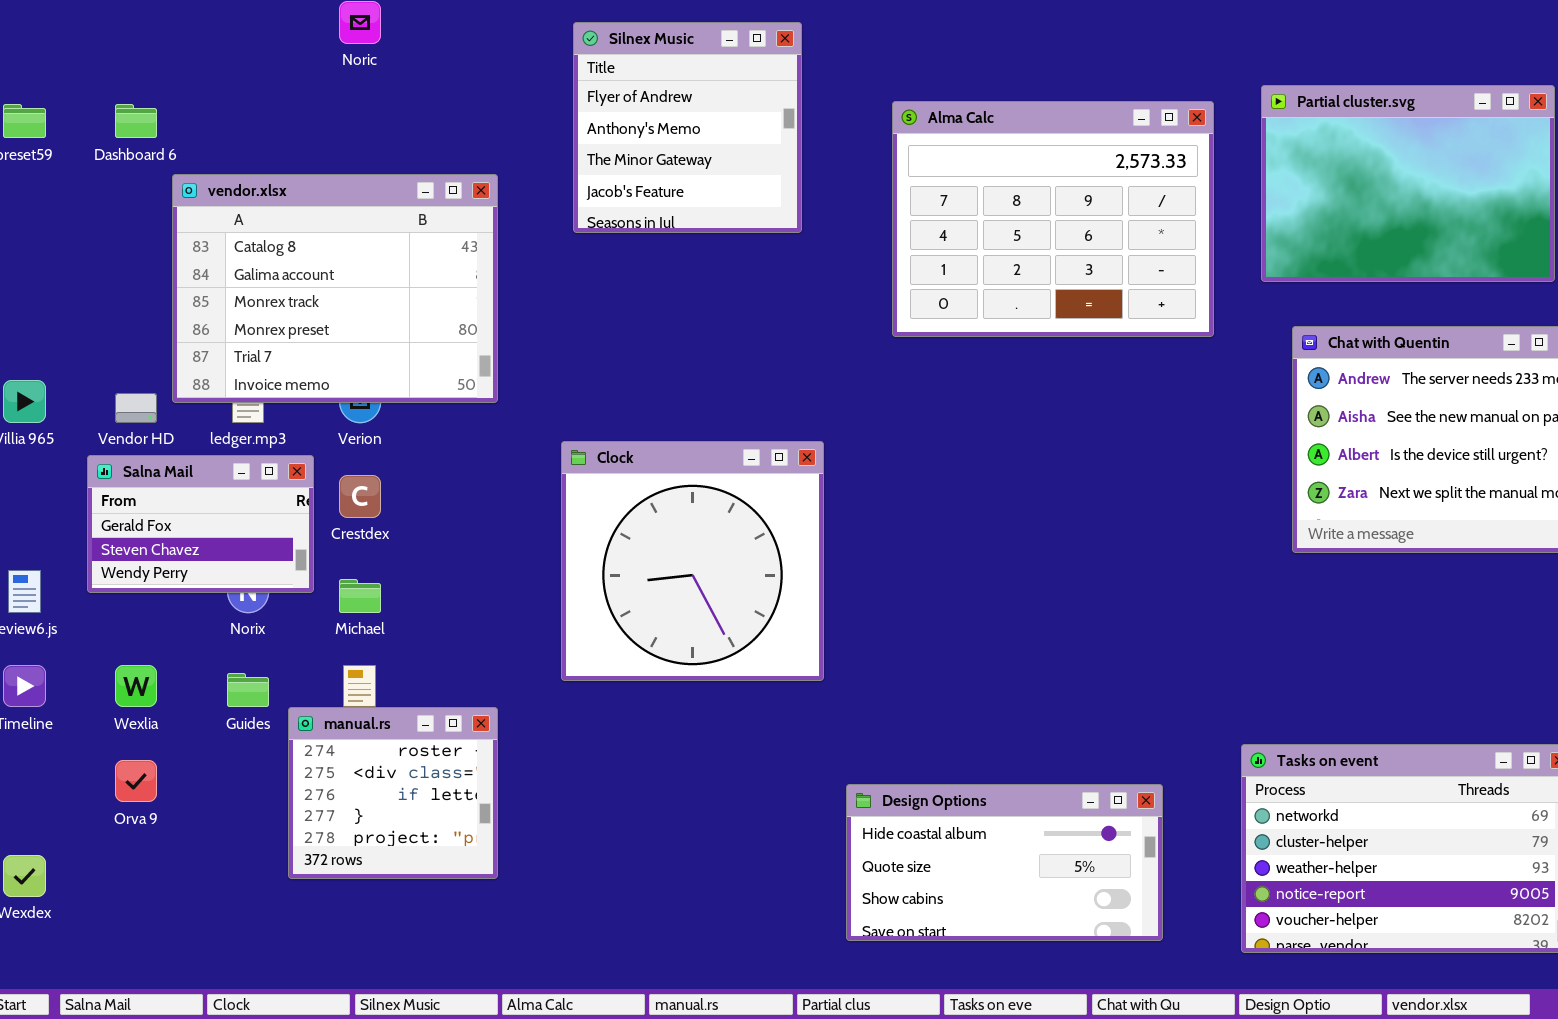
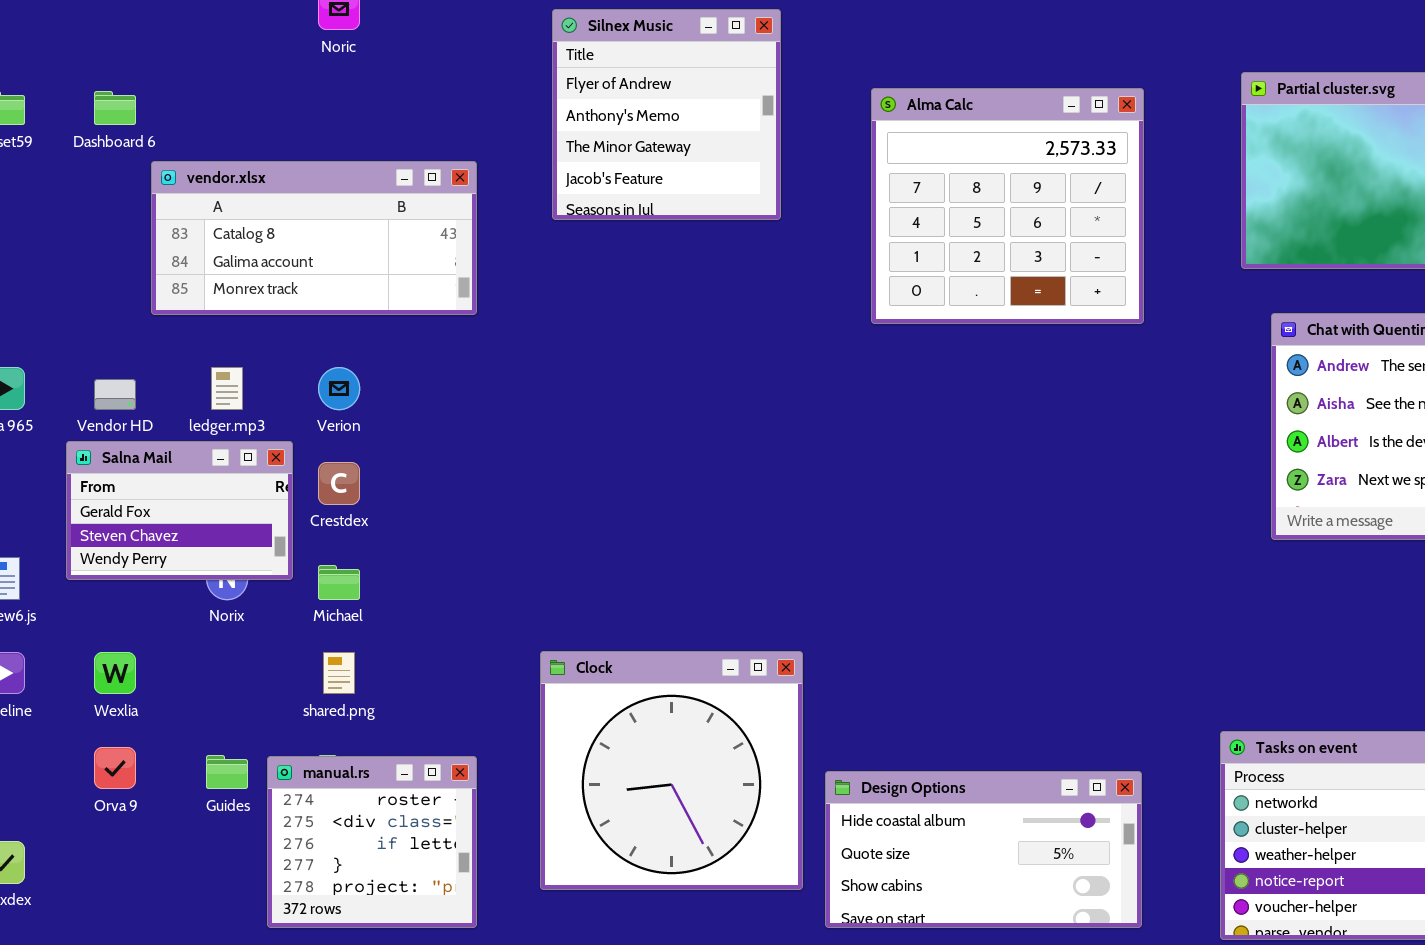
Alma Calc: [892,101,1214,337] -> [871,88,1144,324], resized
vendor.xlsx: [172,174,498,403] -> [151,161,477,315], resized
Clock: [561,441,824,681] -> [540,651,803,890], moved
Guides: [227,673,269,707] -> [206,755,248,789], moved
manual.rs: [288,707,498,879] -> [267,756,477,928], moved

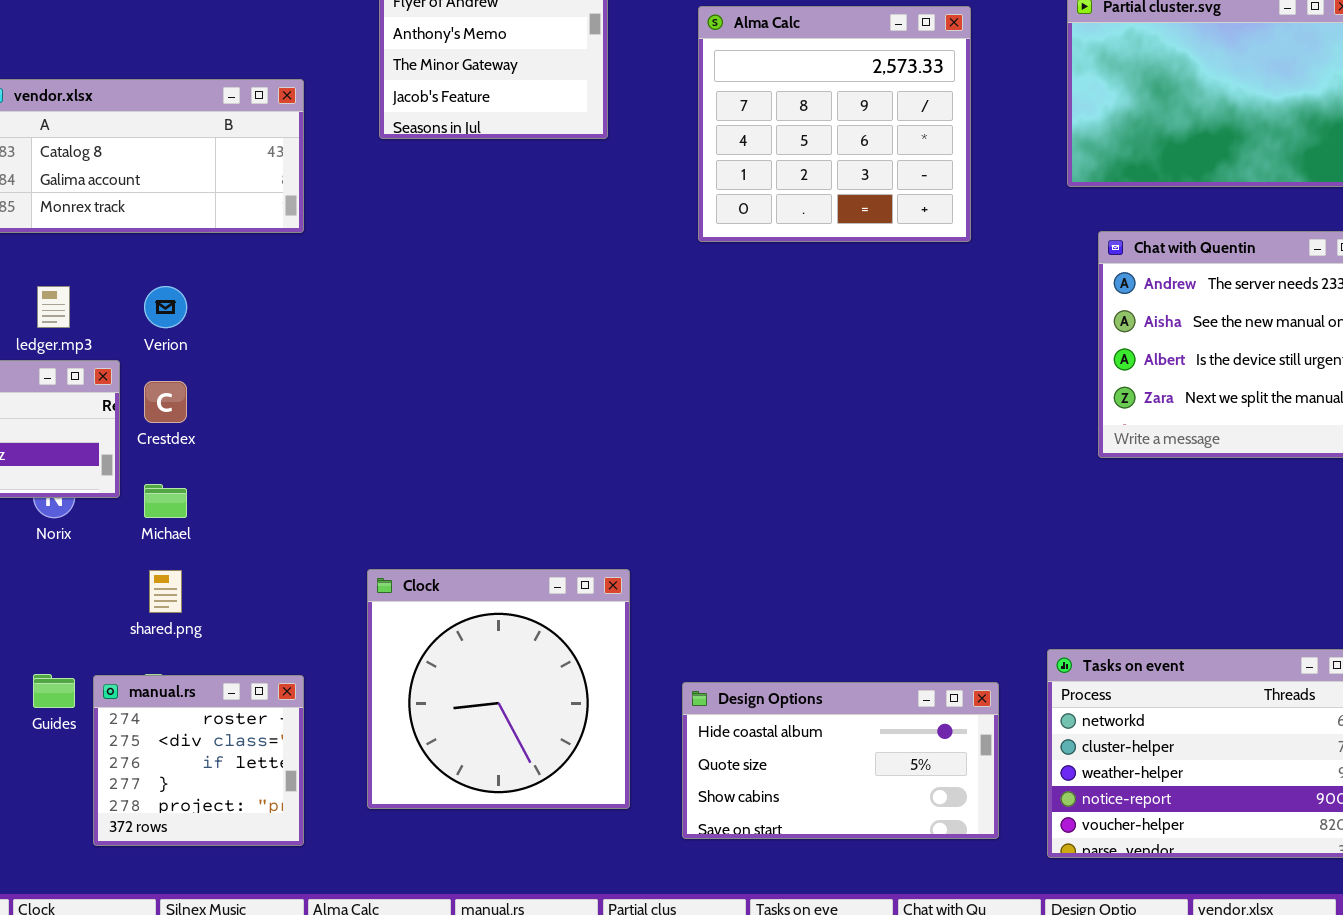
Design Options: [825,771,1142,928] -> [682,682,999,839], moved

